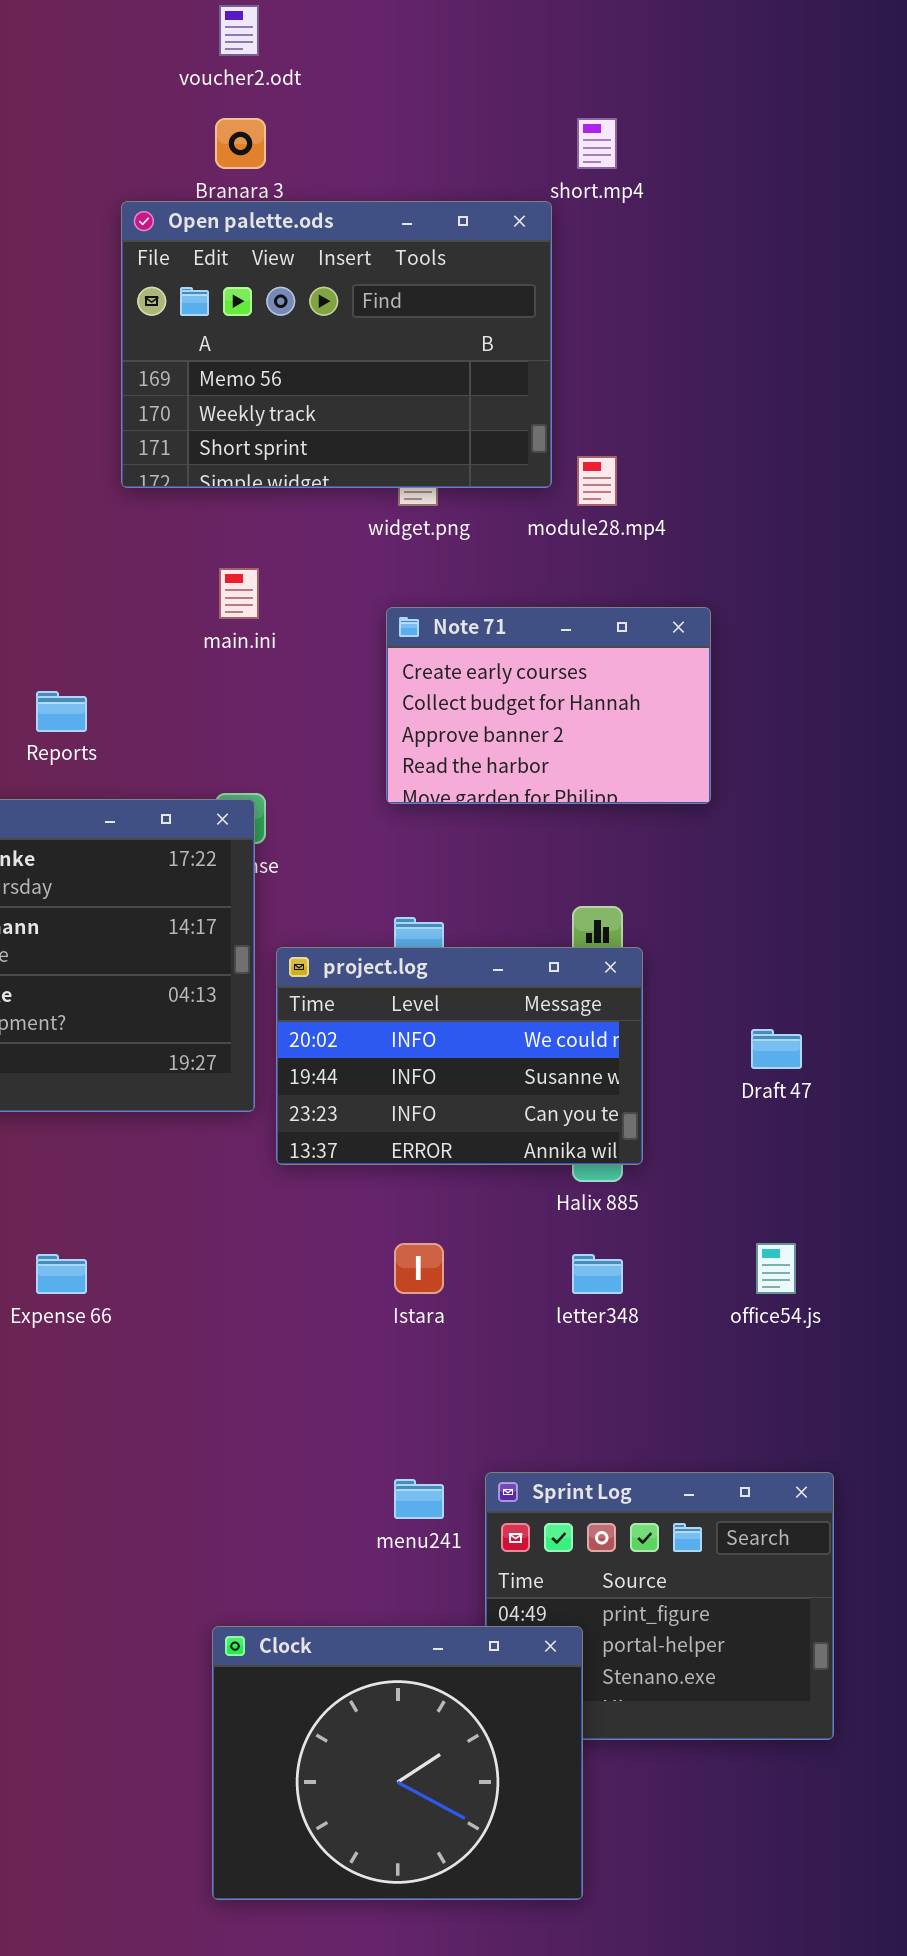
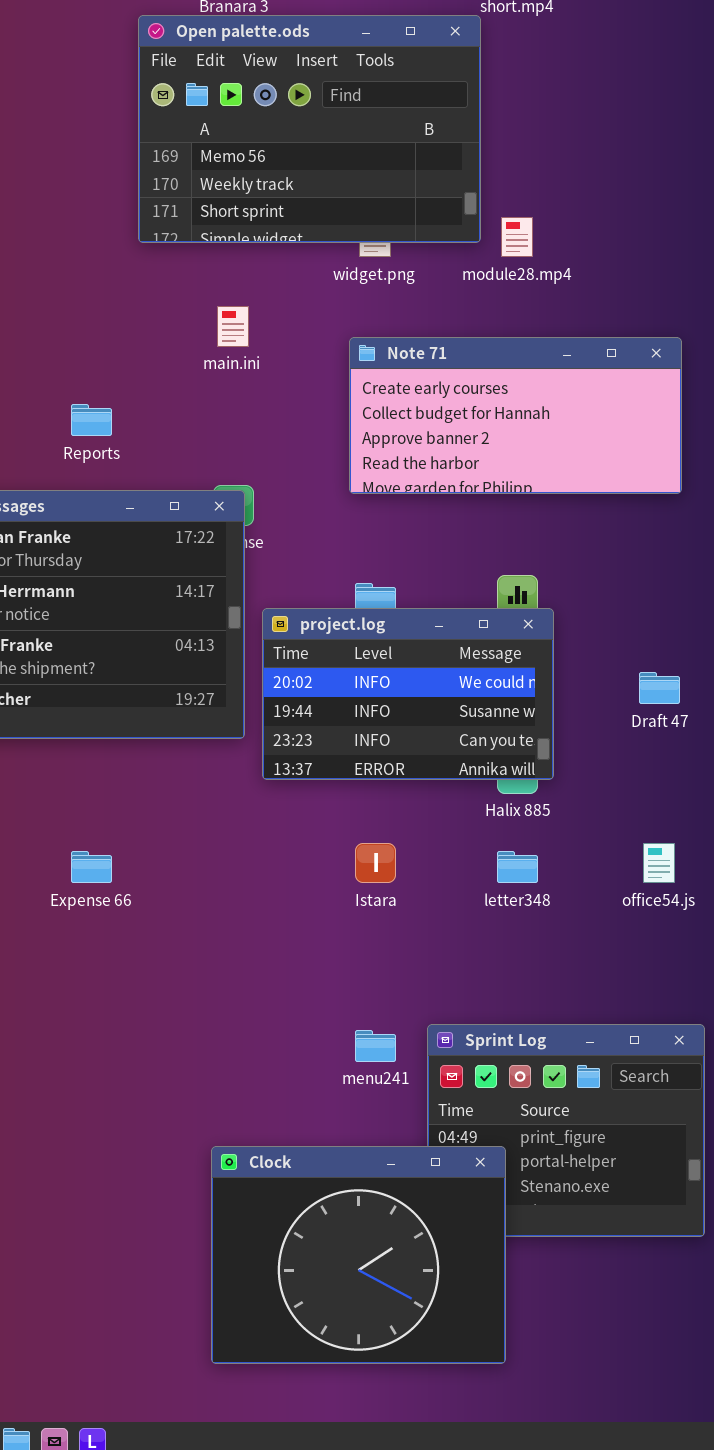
Note 71: [386,607,711,804] -> [349,337,682,494], resized

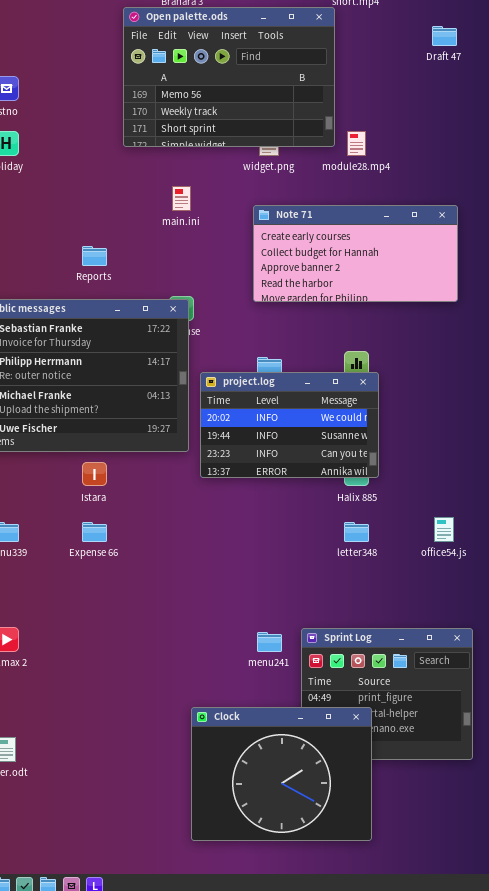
Draft 47: [639,672,680,704] -> [432,26,457,46], moved
Istara: [355,843,396,883] -> [82,462,107,486], moved
Clock: [211,1146,506,1364] -> [191,707,372,841], moved

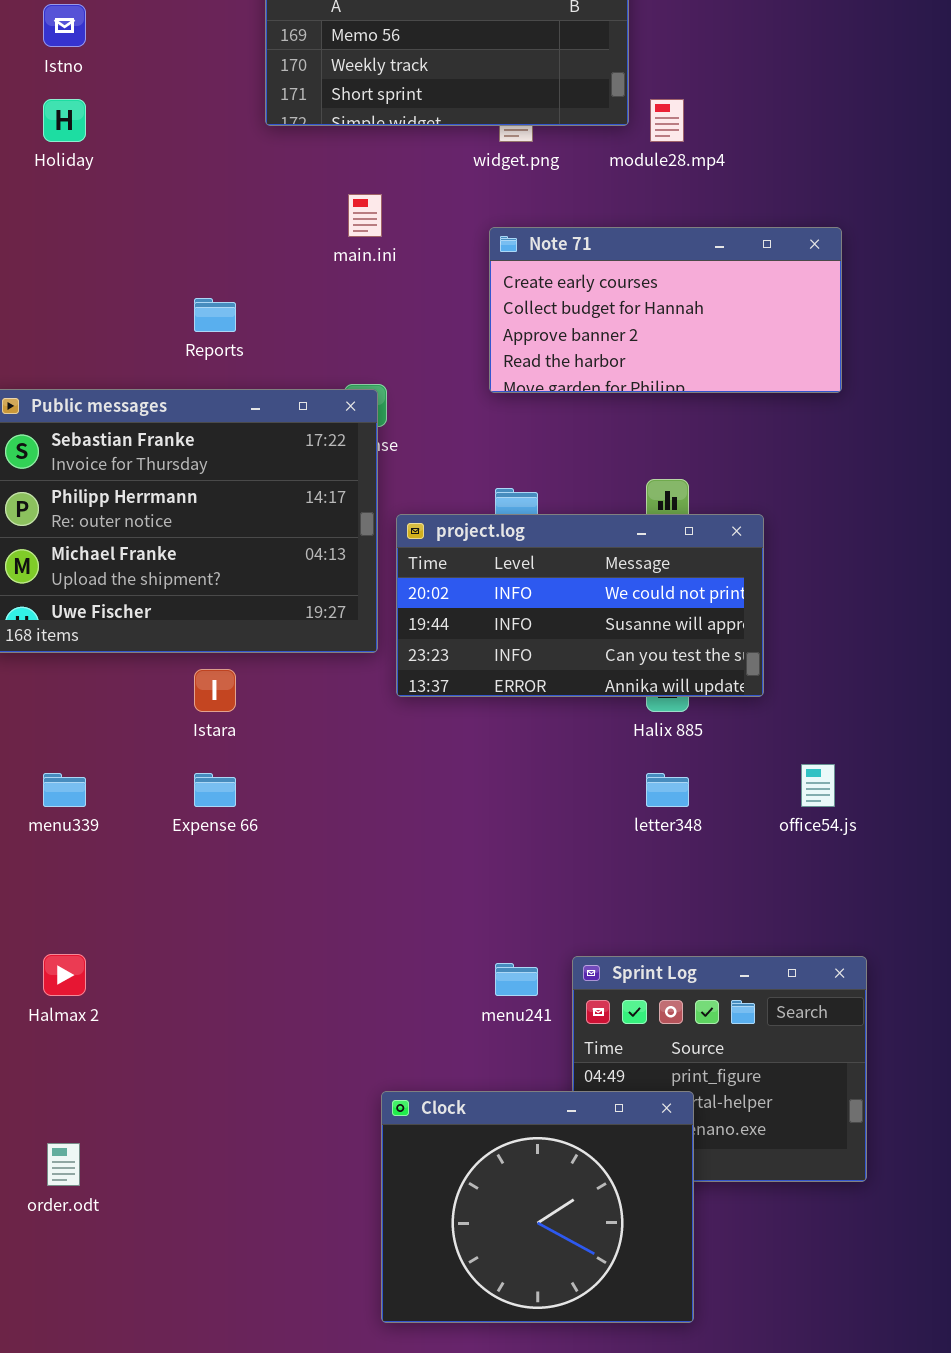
project.log: [200,372,379,478] -> [396,514,764,697], resized

